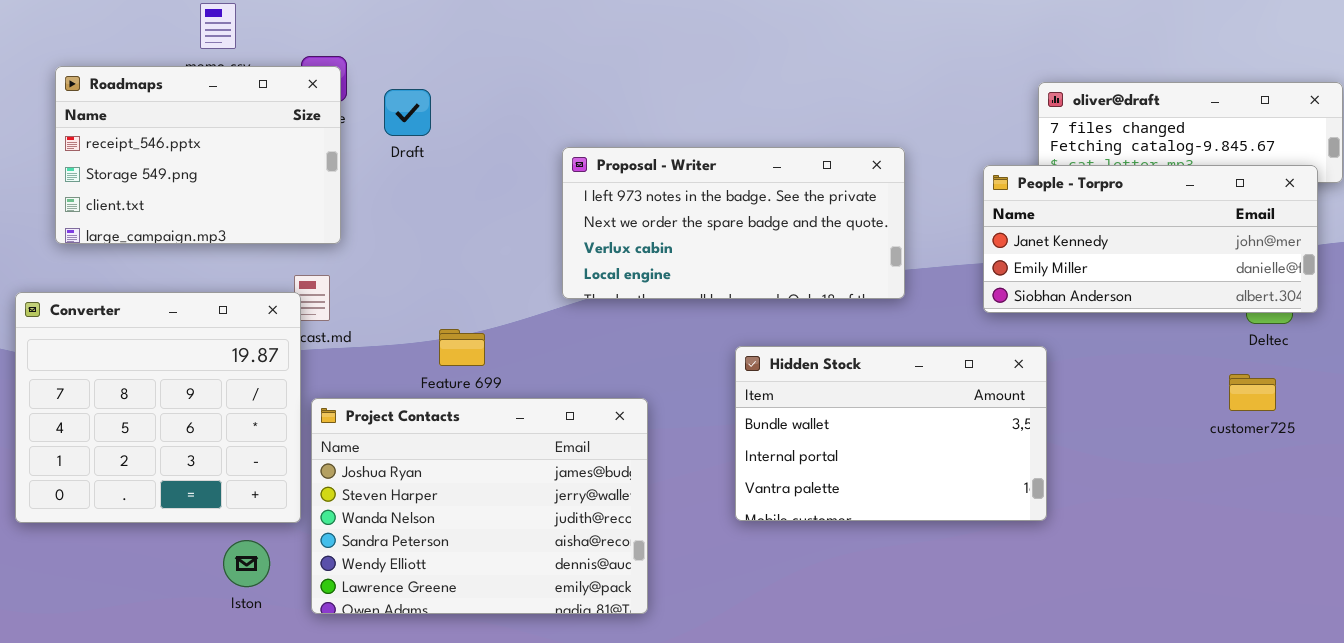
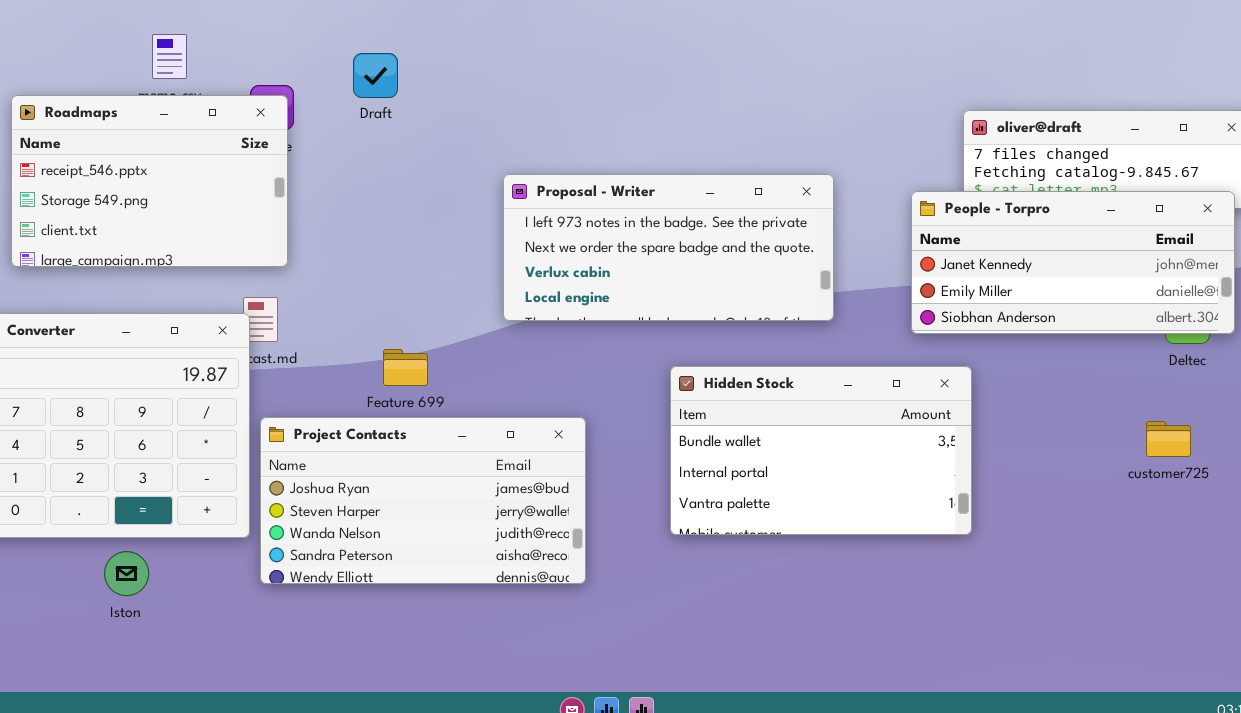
Draft: [384,89,431,136] -> [353,53,398,98], moved
customer725: [1229,374,1276,411] -> [1146,421,1191,457], moved
Project Contacts: [311,398,648,614] -> [260,417,586,584], resized
Iston: [223,540,270,587] -> [104,551,149,596], moved

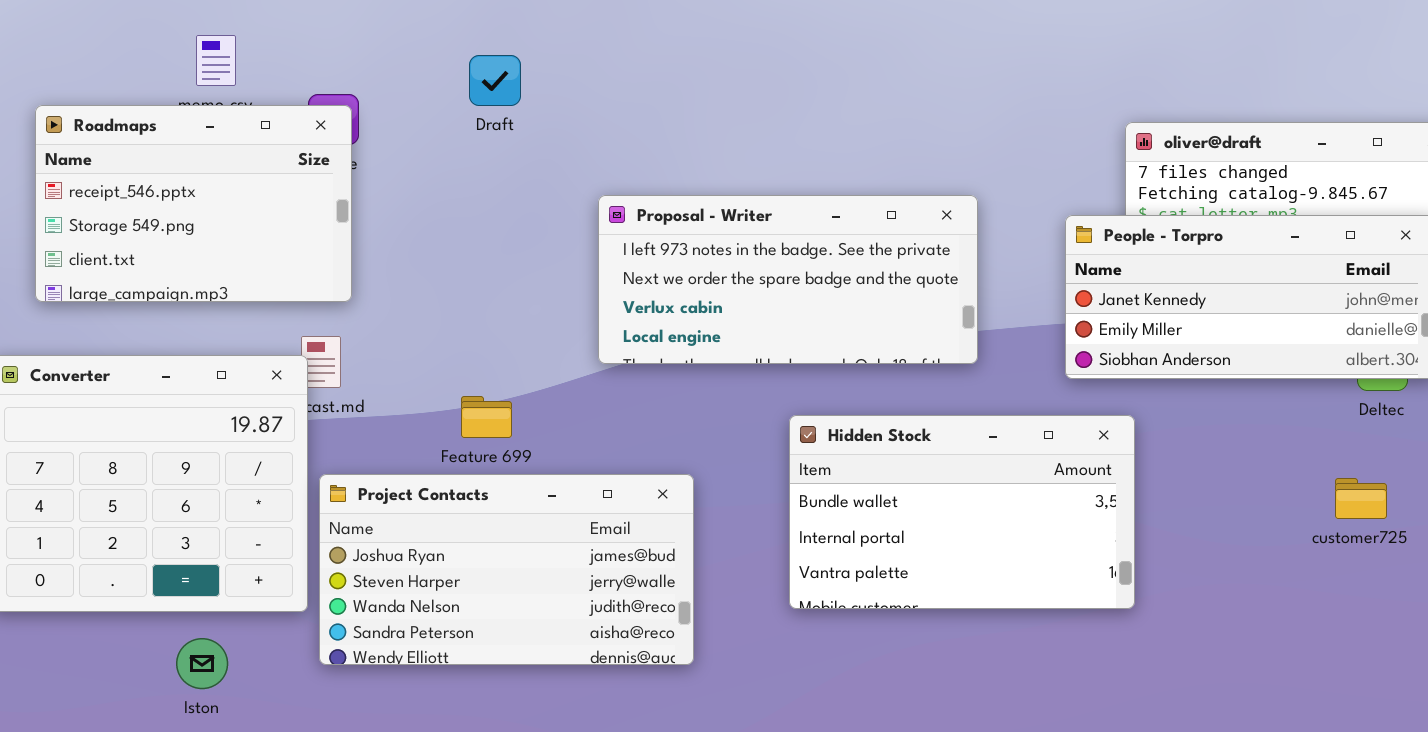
Draft: [353,53,398,98] -> [469,55,521,106], moved
Iston: [104,551,149,596] -> [176,638,228,689], moved

